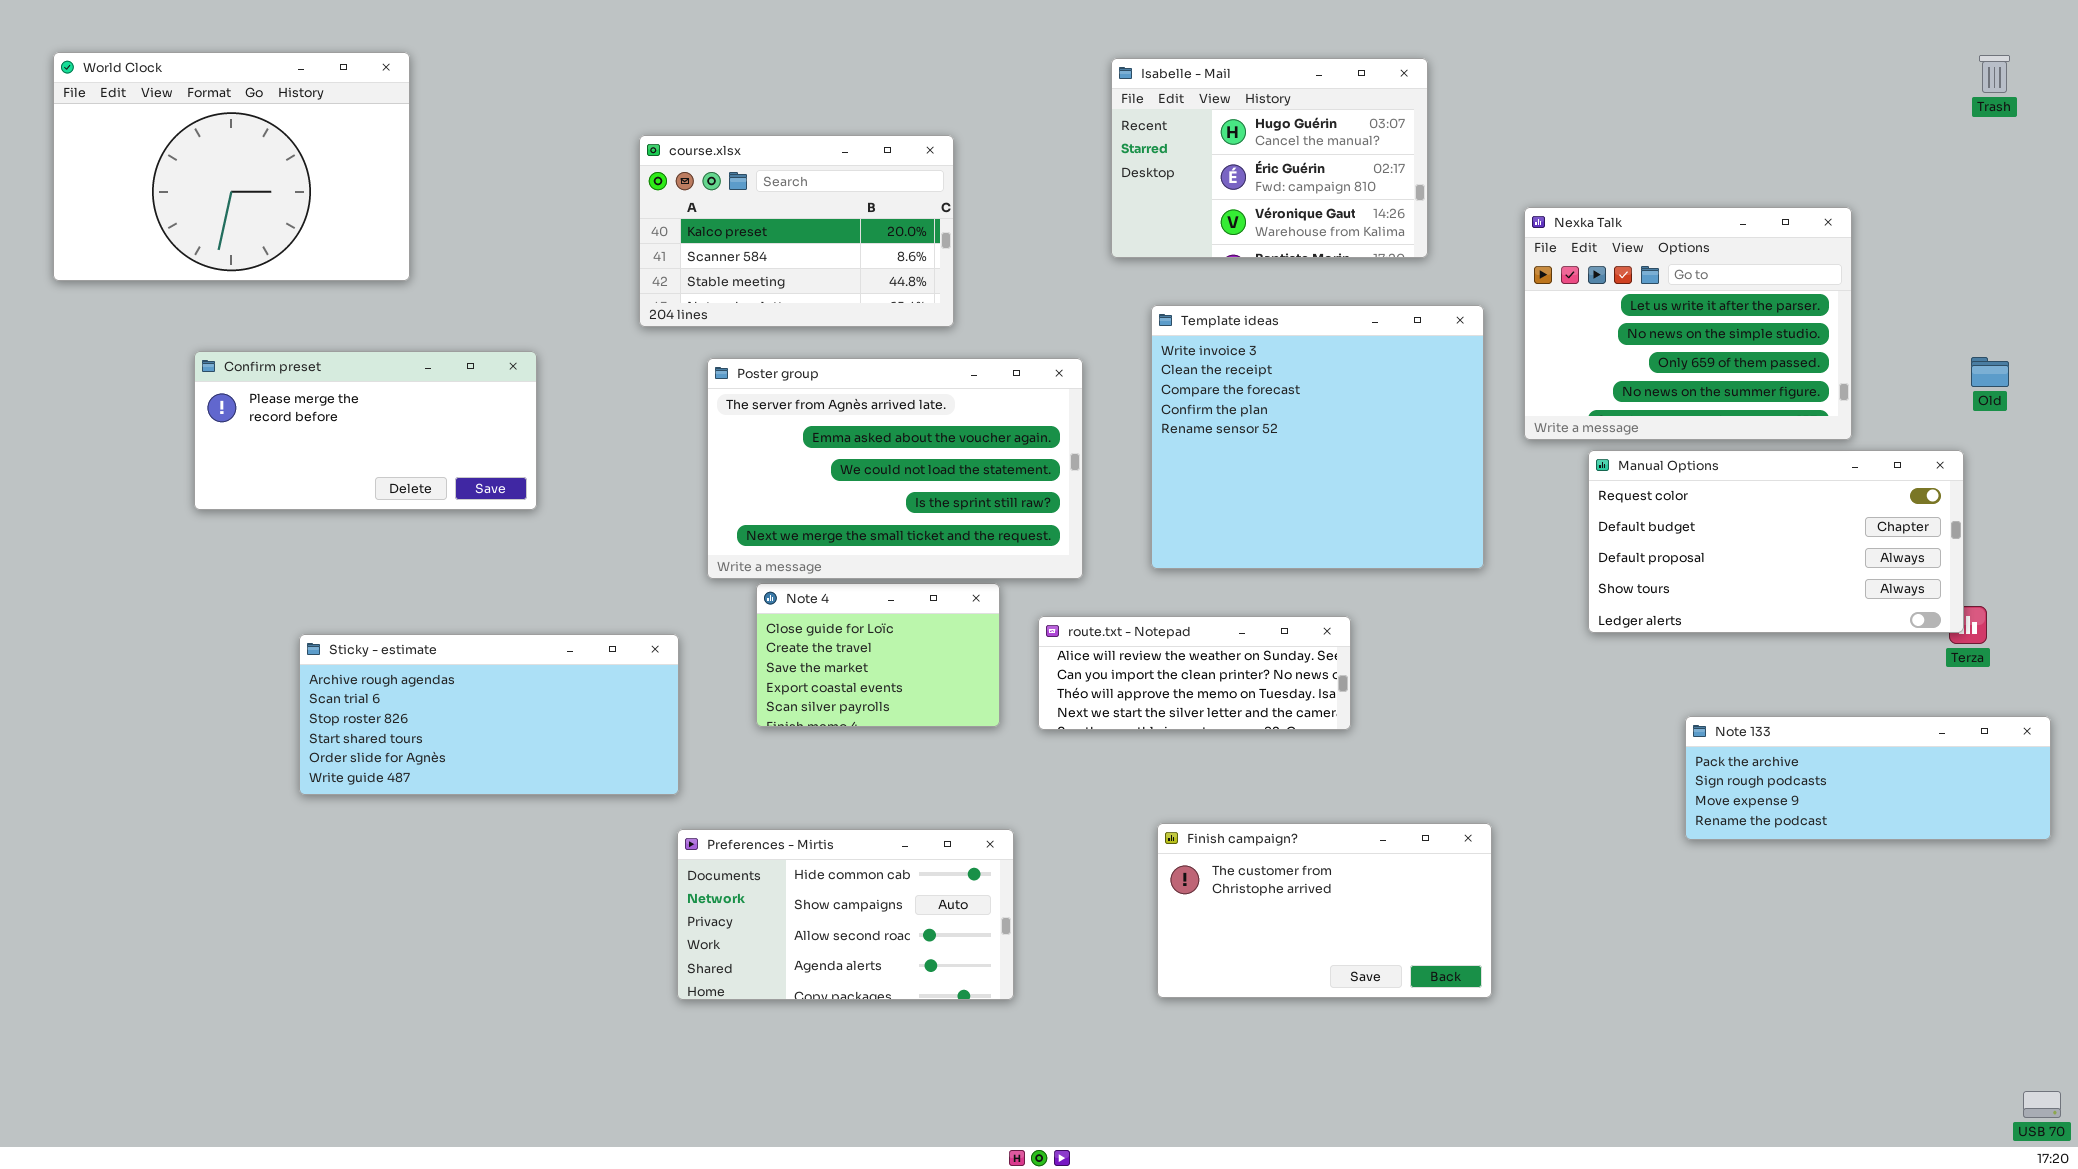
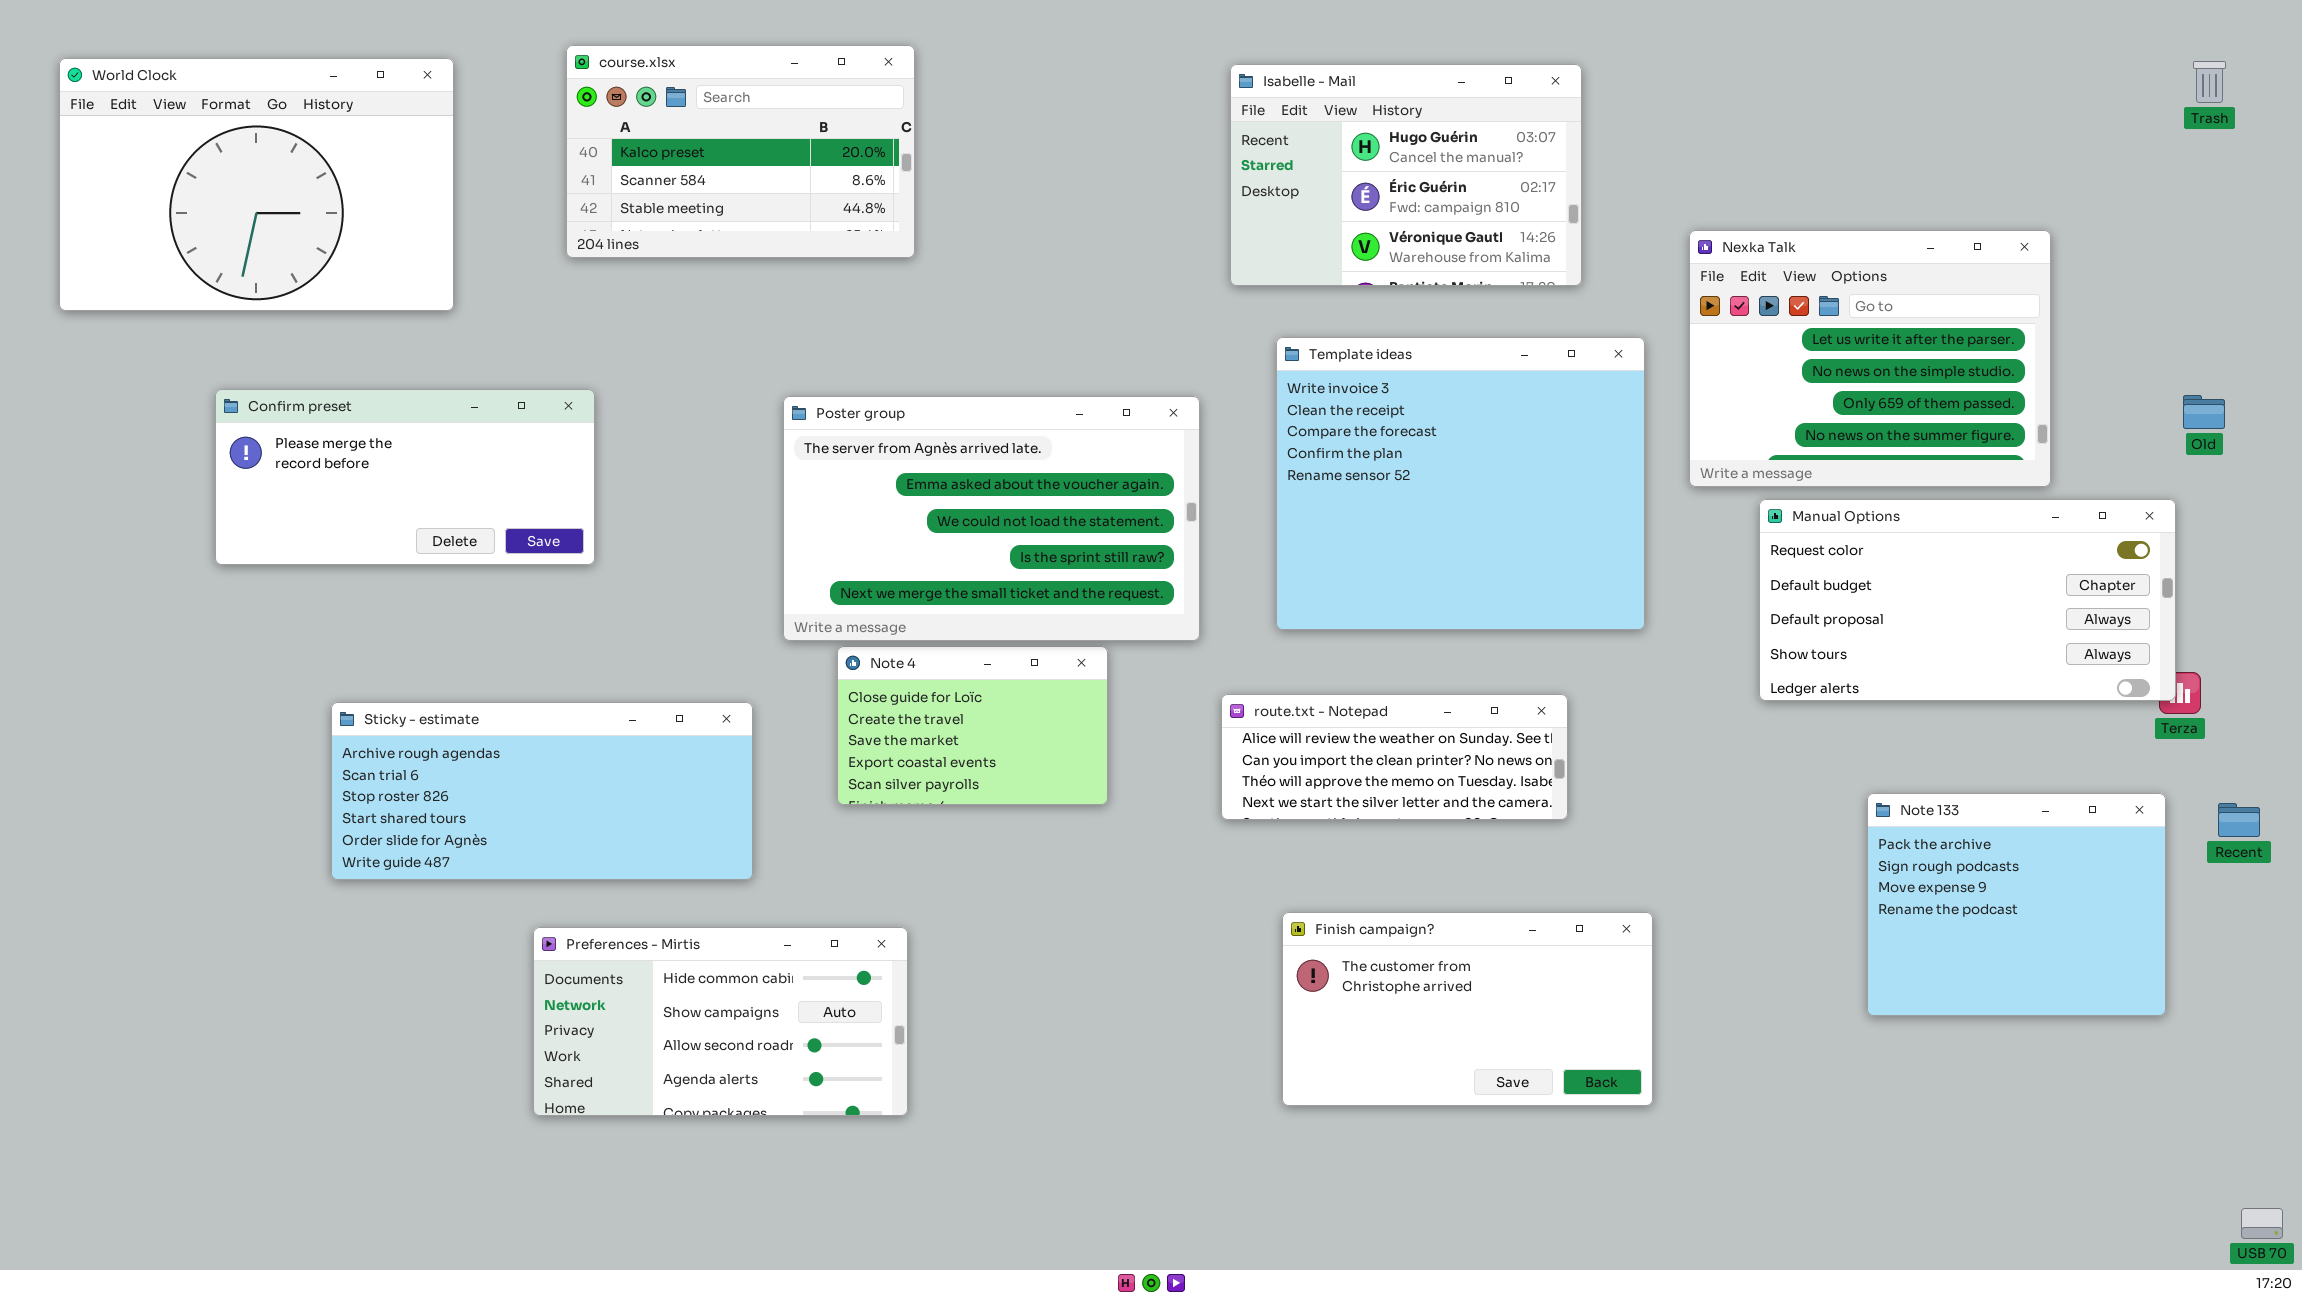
course.xlsx: [639,135,954,327] -> [566,45,915,258], moved
route.txt - Notepad: [1038,616,1351,730] -> [1221,694,1568,820], moved
Note 133: [1685,716,2051,840] -> [1867,793,2166,1016], resized
Preferences - Mirtis: [677,829,1014,1000] -> [533,927,908,1116], moved

